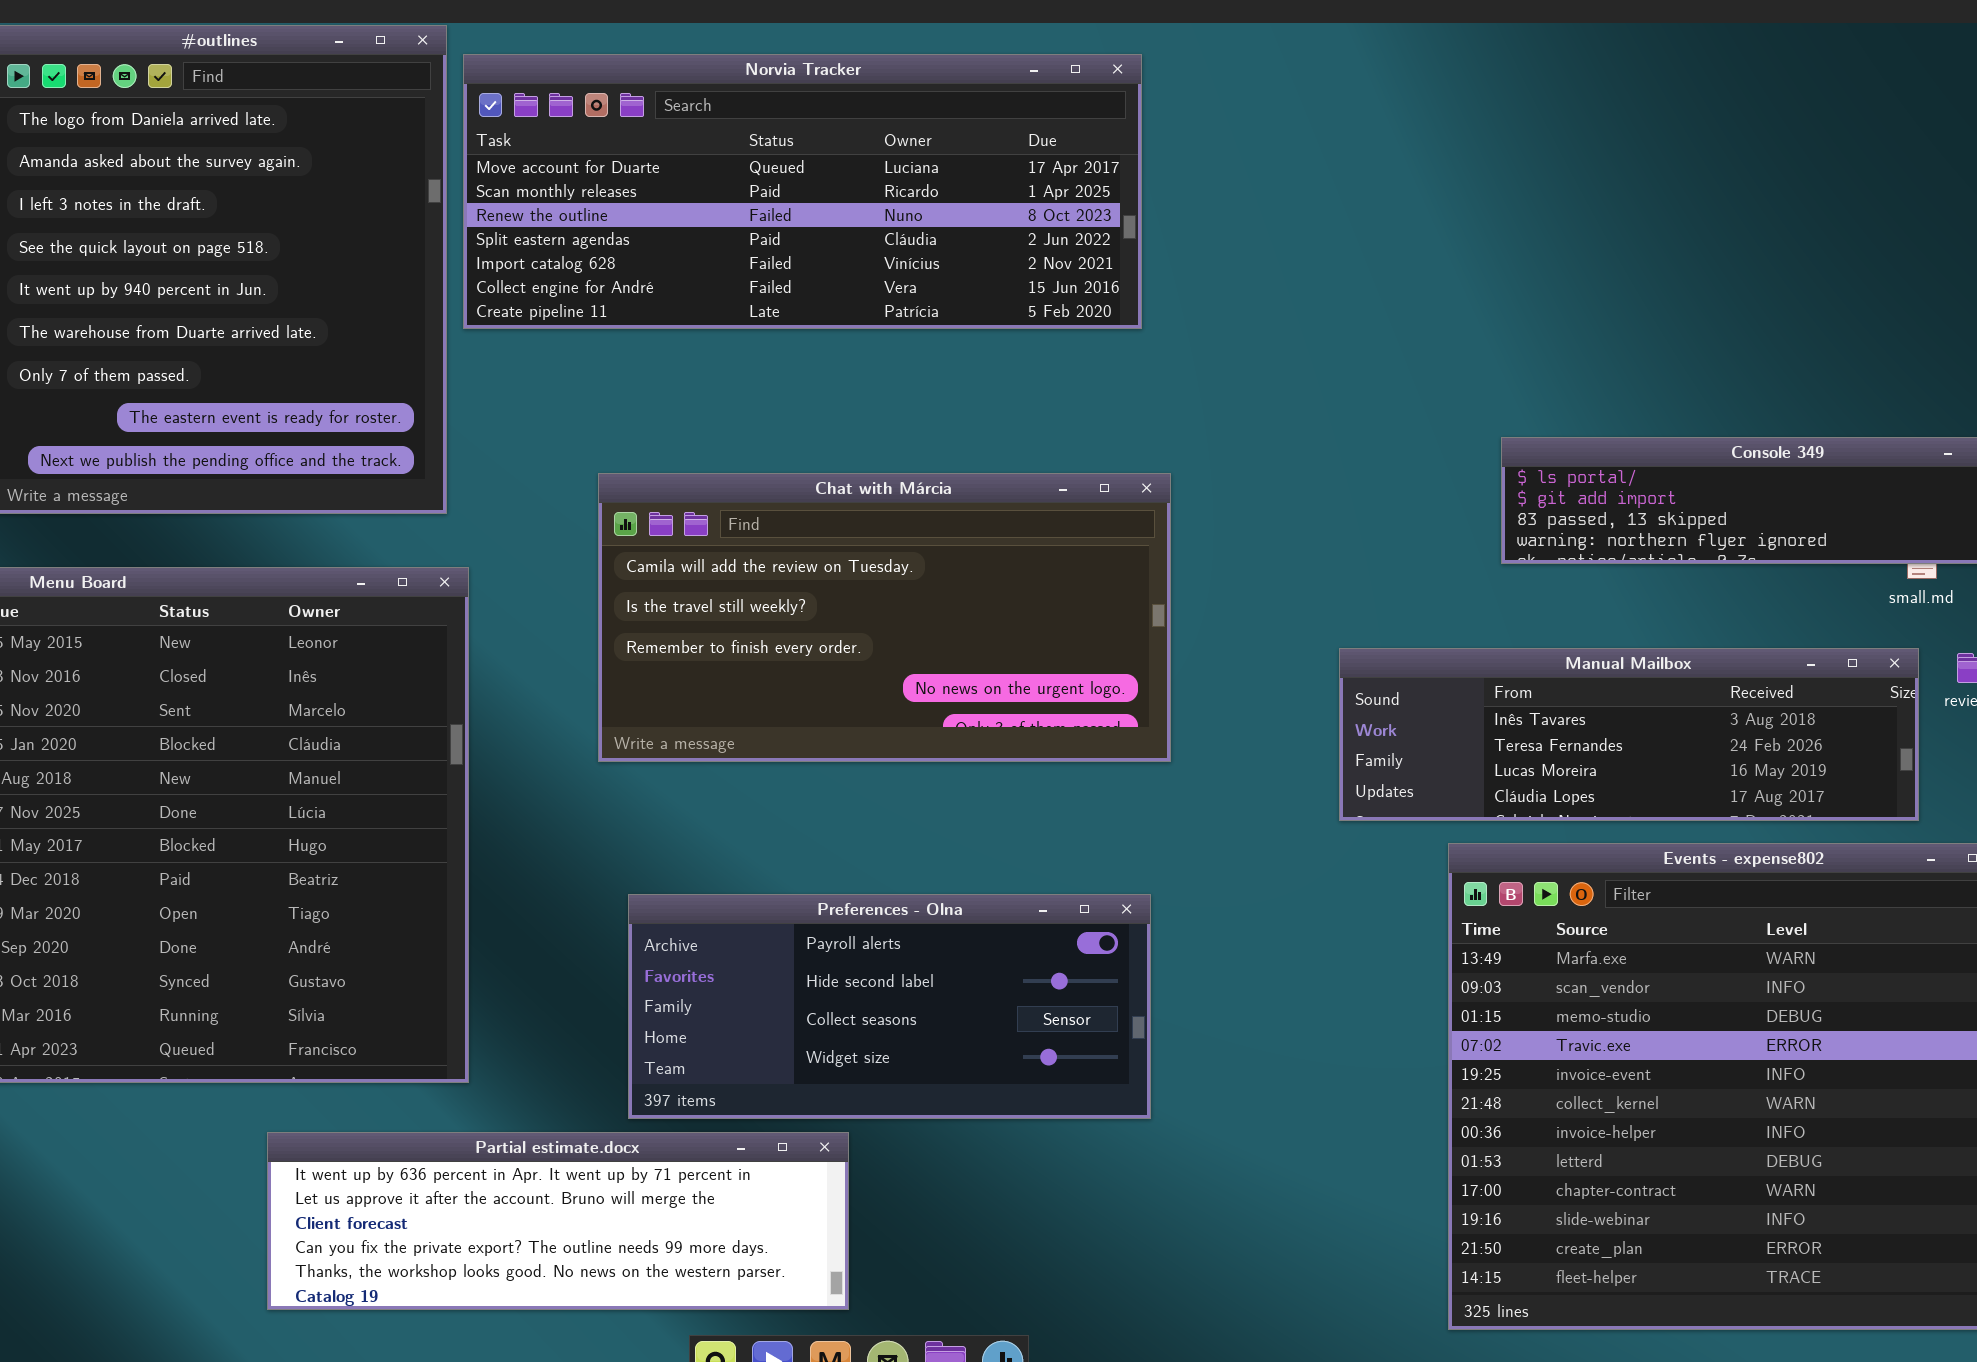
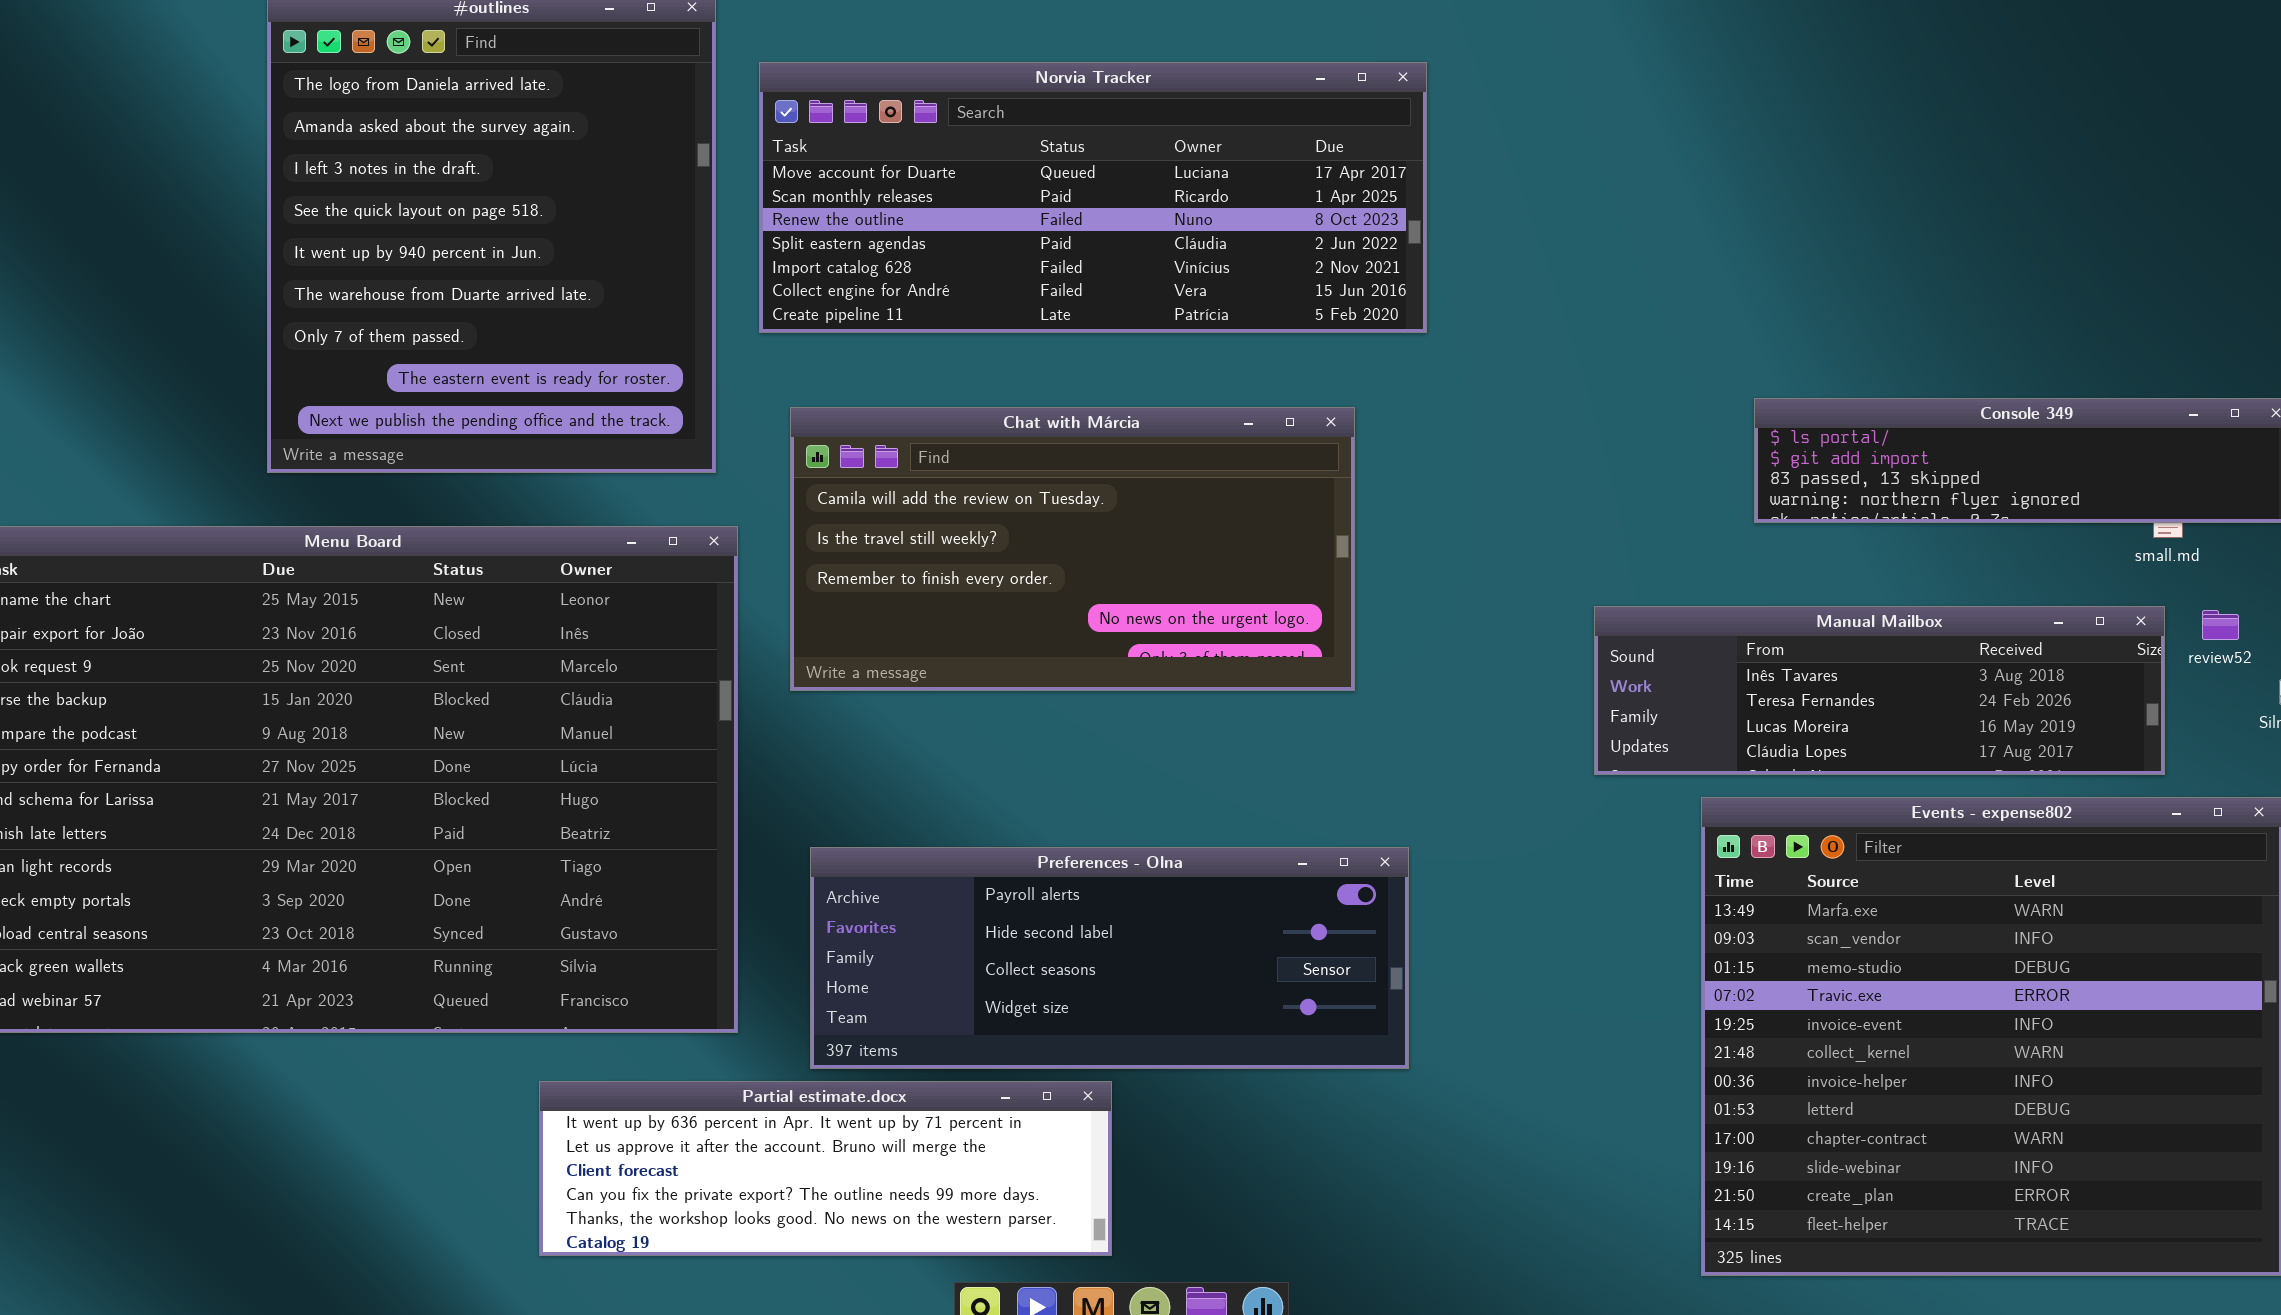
Norvia Tracker: [463,54,1142,329] -> [759,62,1427,333], moved
Chat with Márcia: [598,473,1171,762] -> [790,407,1355,691], moved
Preferences - Olna: [628,894,1151,1119] -> [810,847,1409,1069], resized

